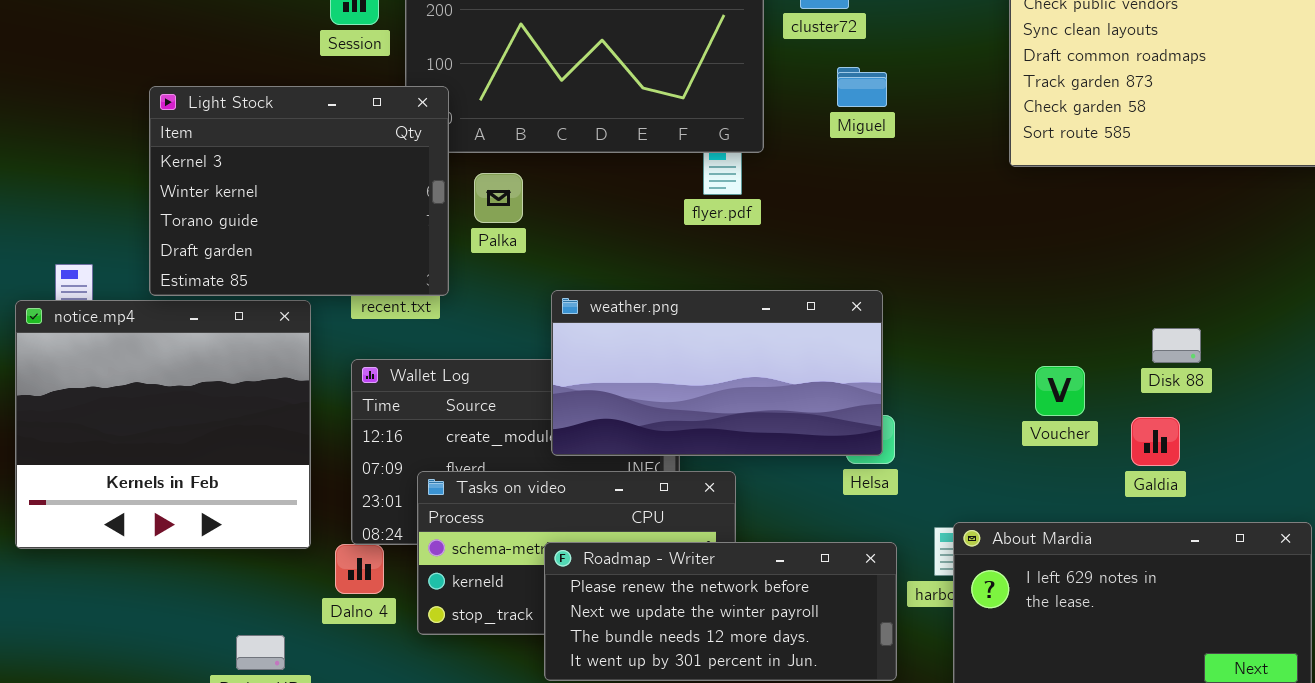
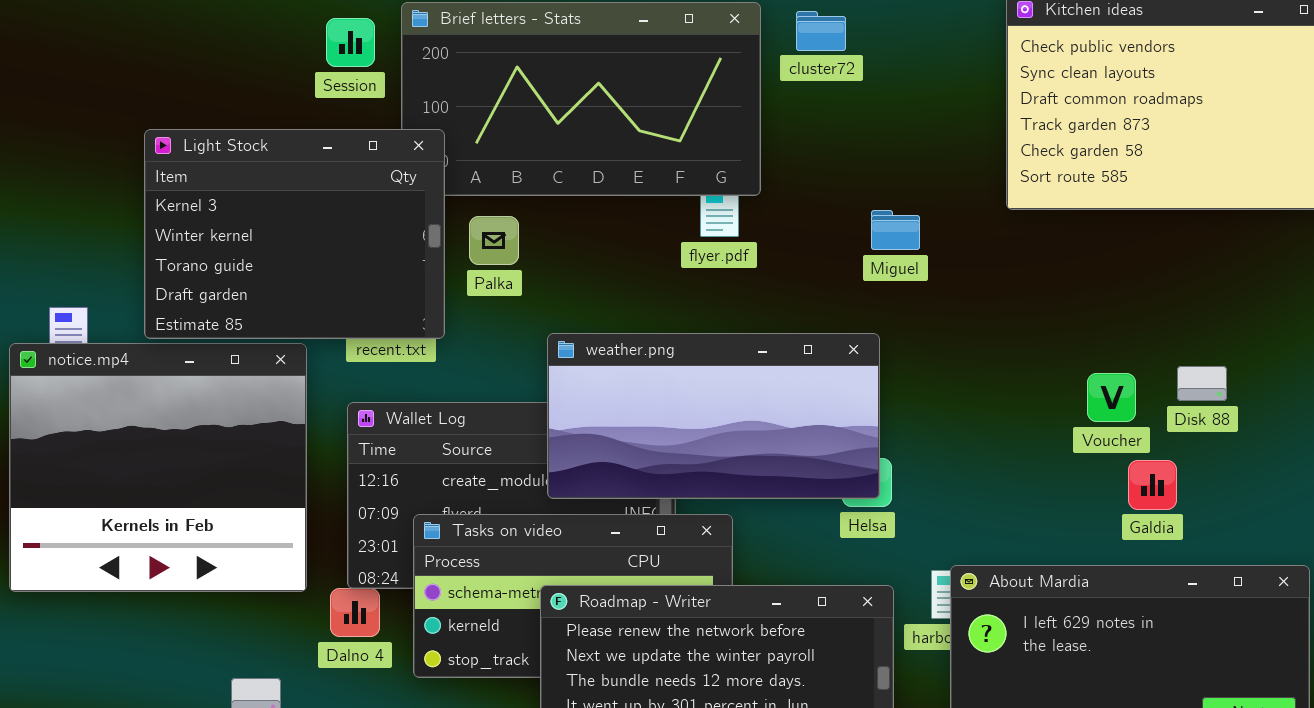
Miguel: [837,67,887,107] -> [871,210,920,250], moved
Disk 88: [1152,328,1201,363] -> [1177,366,1227,401], moved
Voucher: [1035,366,1085,416] -> [1087,373,1136,422], moved

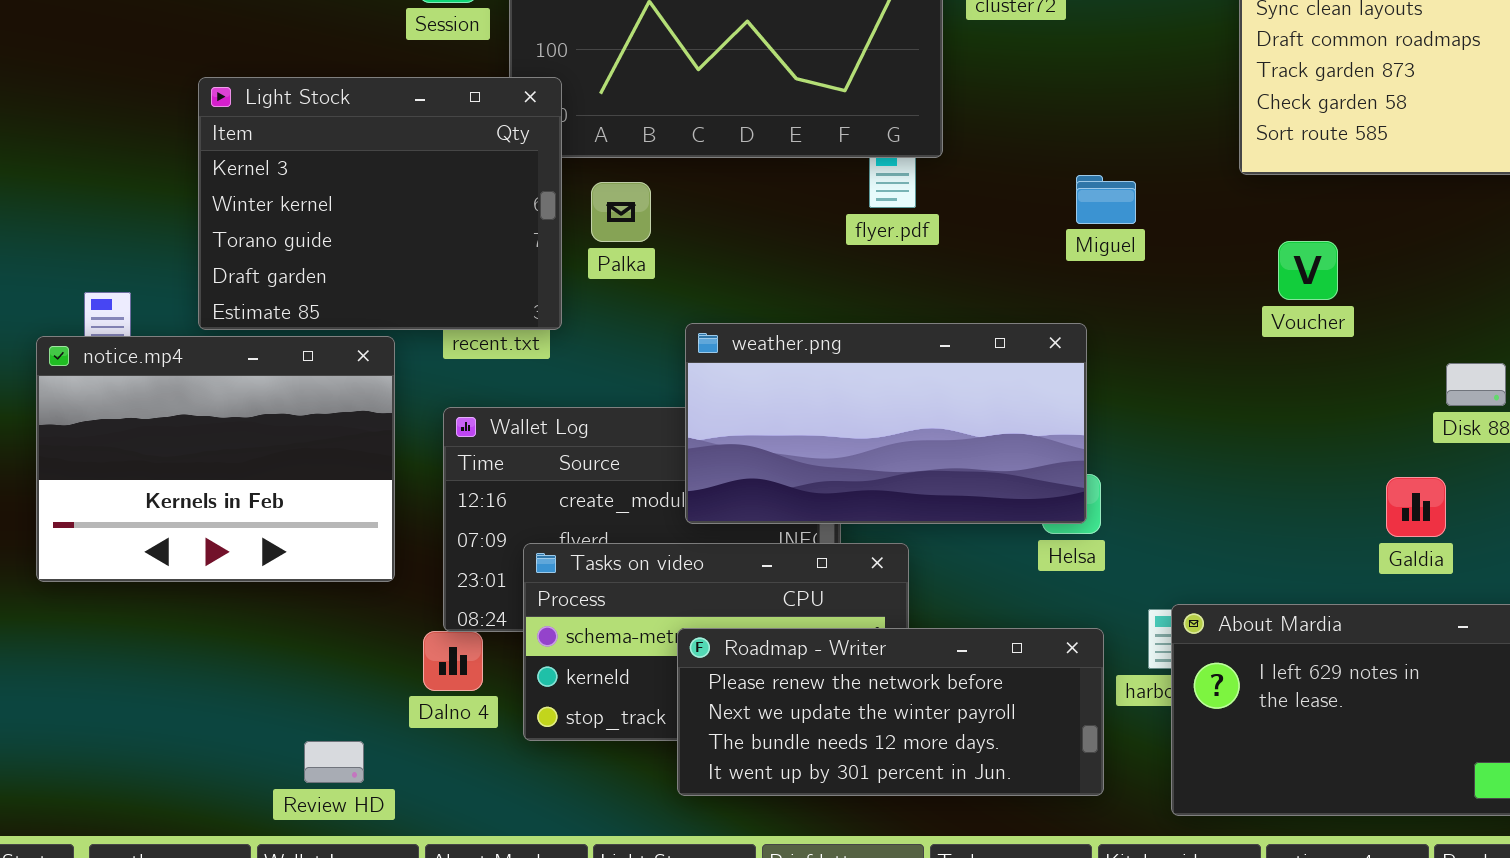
notice.mp4: [9,343,307,592] -> [36,336,395,582], resized
Voucher: [1087,373,1136,422] -> [1278,241,1338,300], moved

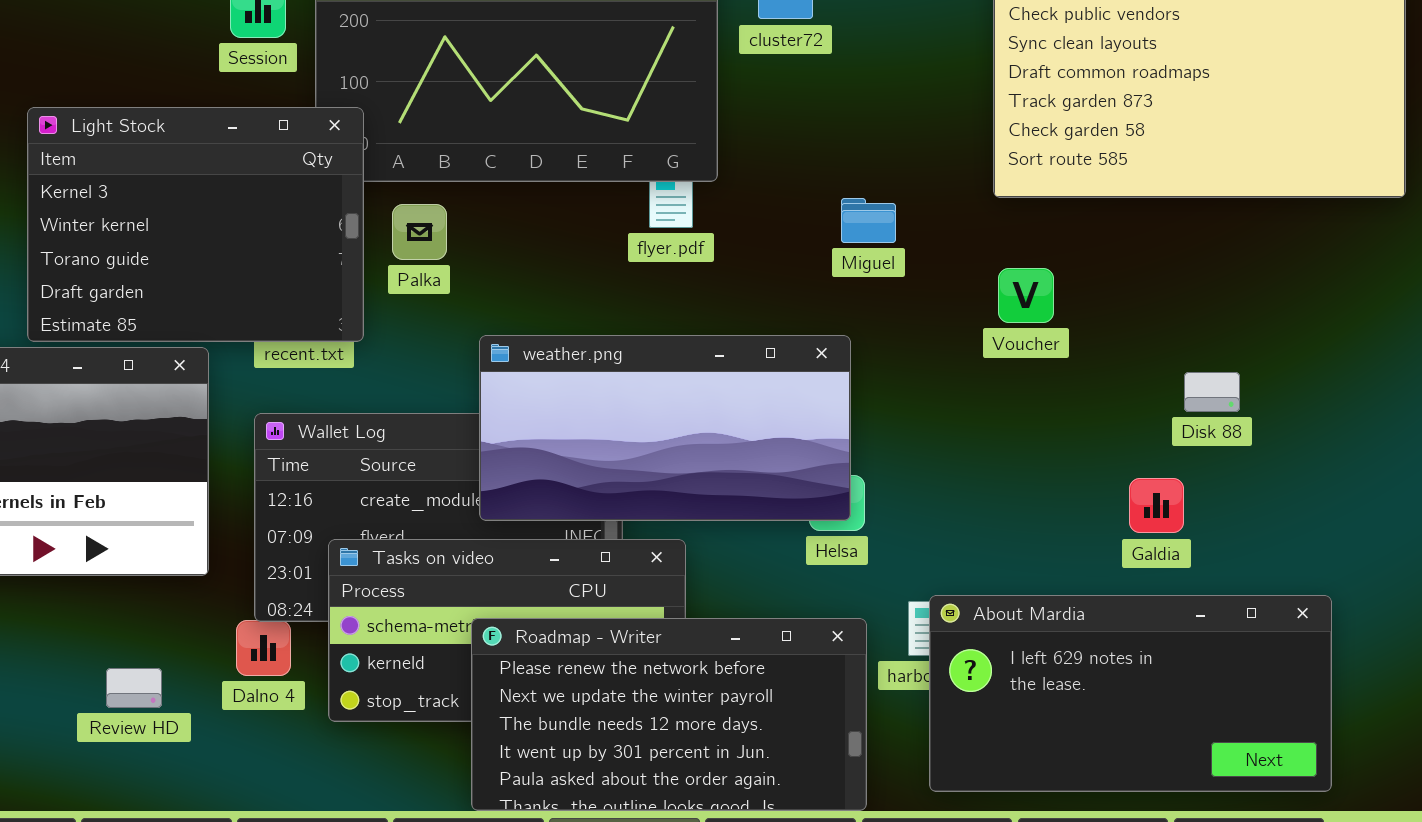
Voucher: [1278,241,1338,300] -> [998,268,1054,323], moved
Roadmap - Writer: [677,628,1104,796] -> [471,618,867,811], resized
Review HD: [304,741,364,783] -> [106,668,162,708], moved

